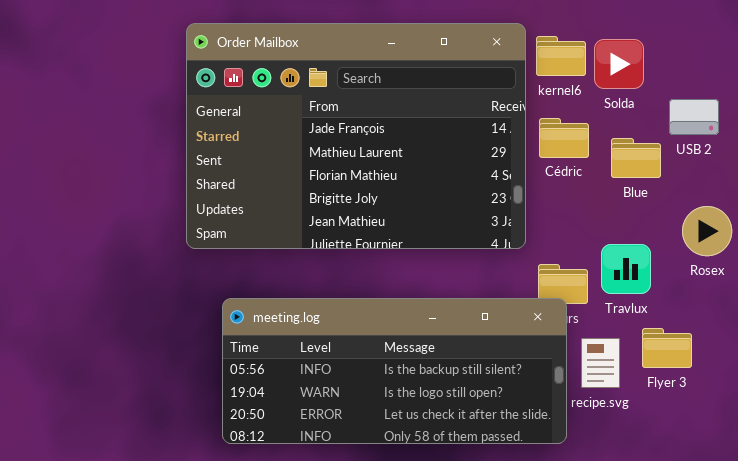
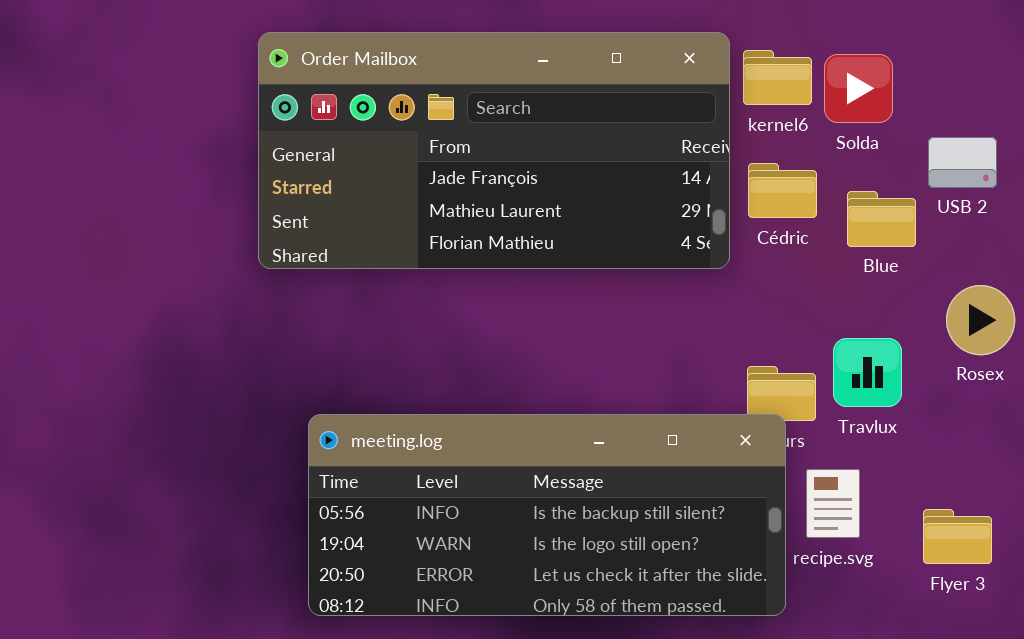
Order Mailbox: [186,23,526,249] -> [258,32,730,269], resized
Flyer 3: [642,328,692,368] -> [923,509,992,564], moved

